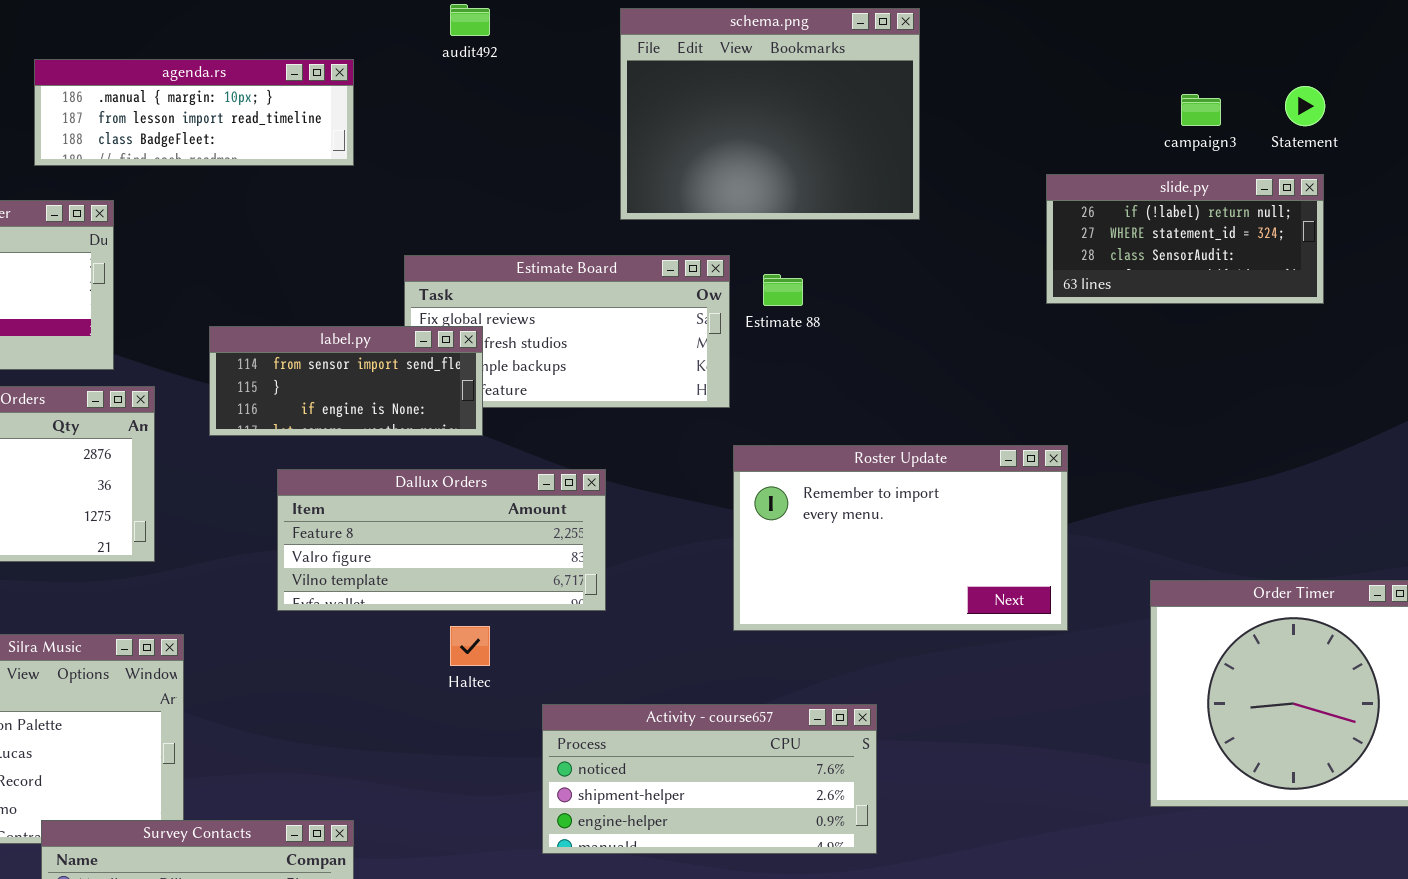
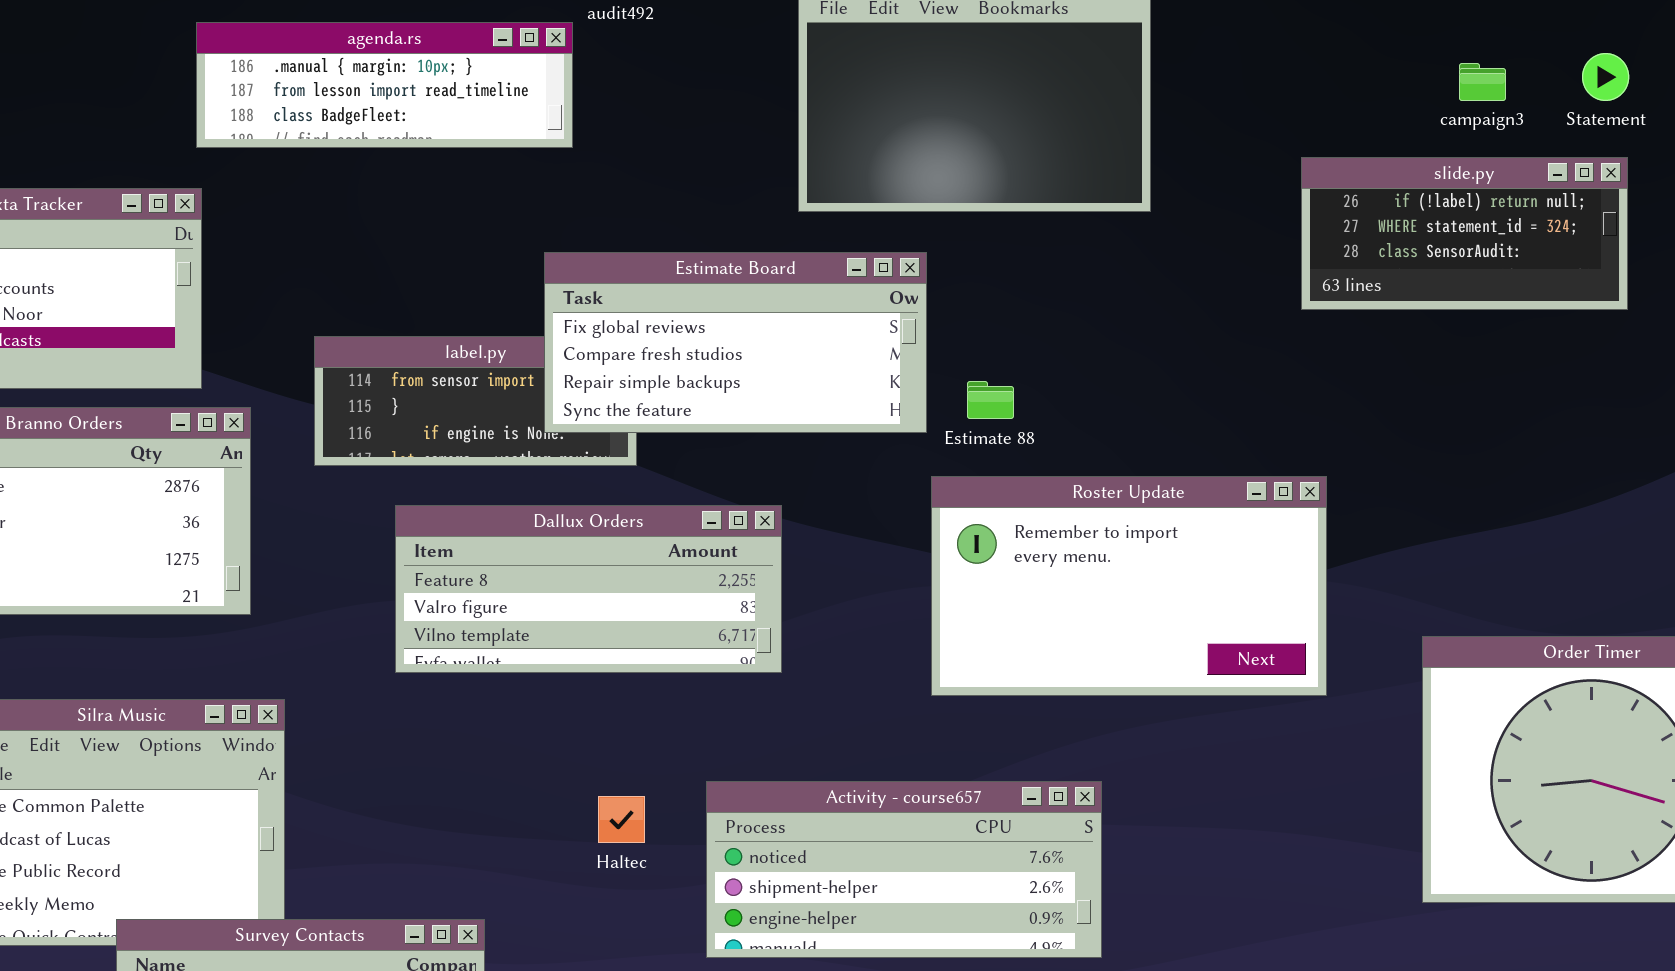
agenda.rs: [34,59,354,166] -> [196,22,573,148], moved
Estimate Board: [404,255,730,408] -> [544,252,927,433], raised
Estimate 88: [763,274,803,306] -> [967,381,1014,419], moved
Haltec: [450,626,490,666] -> [598,796,645,843], moved

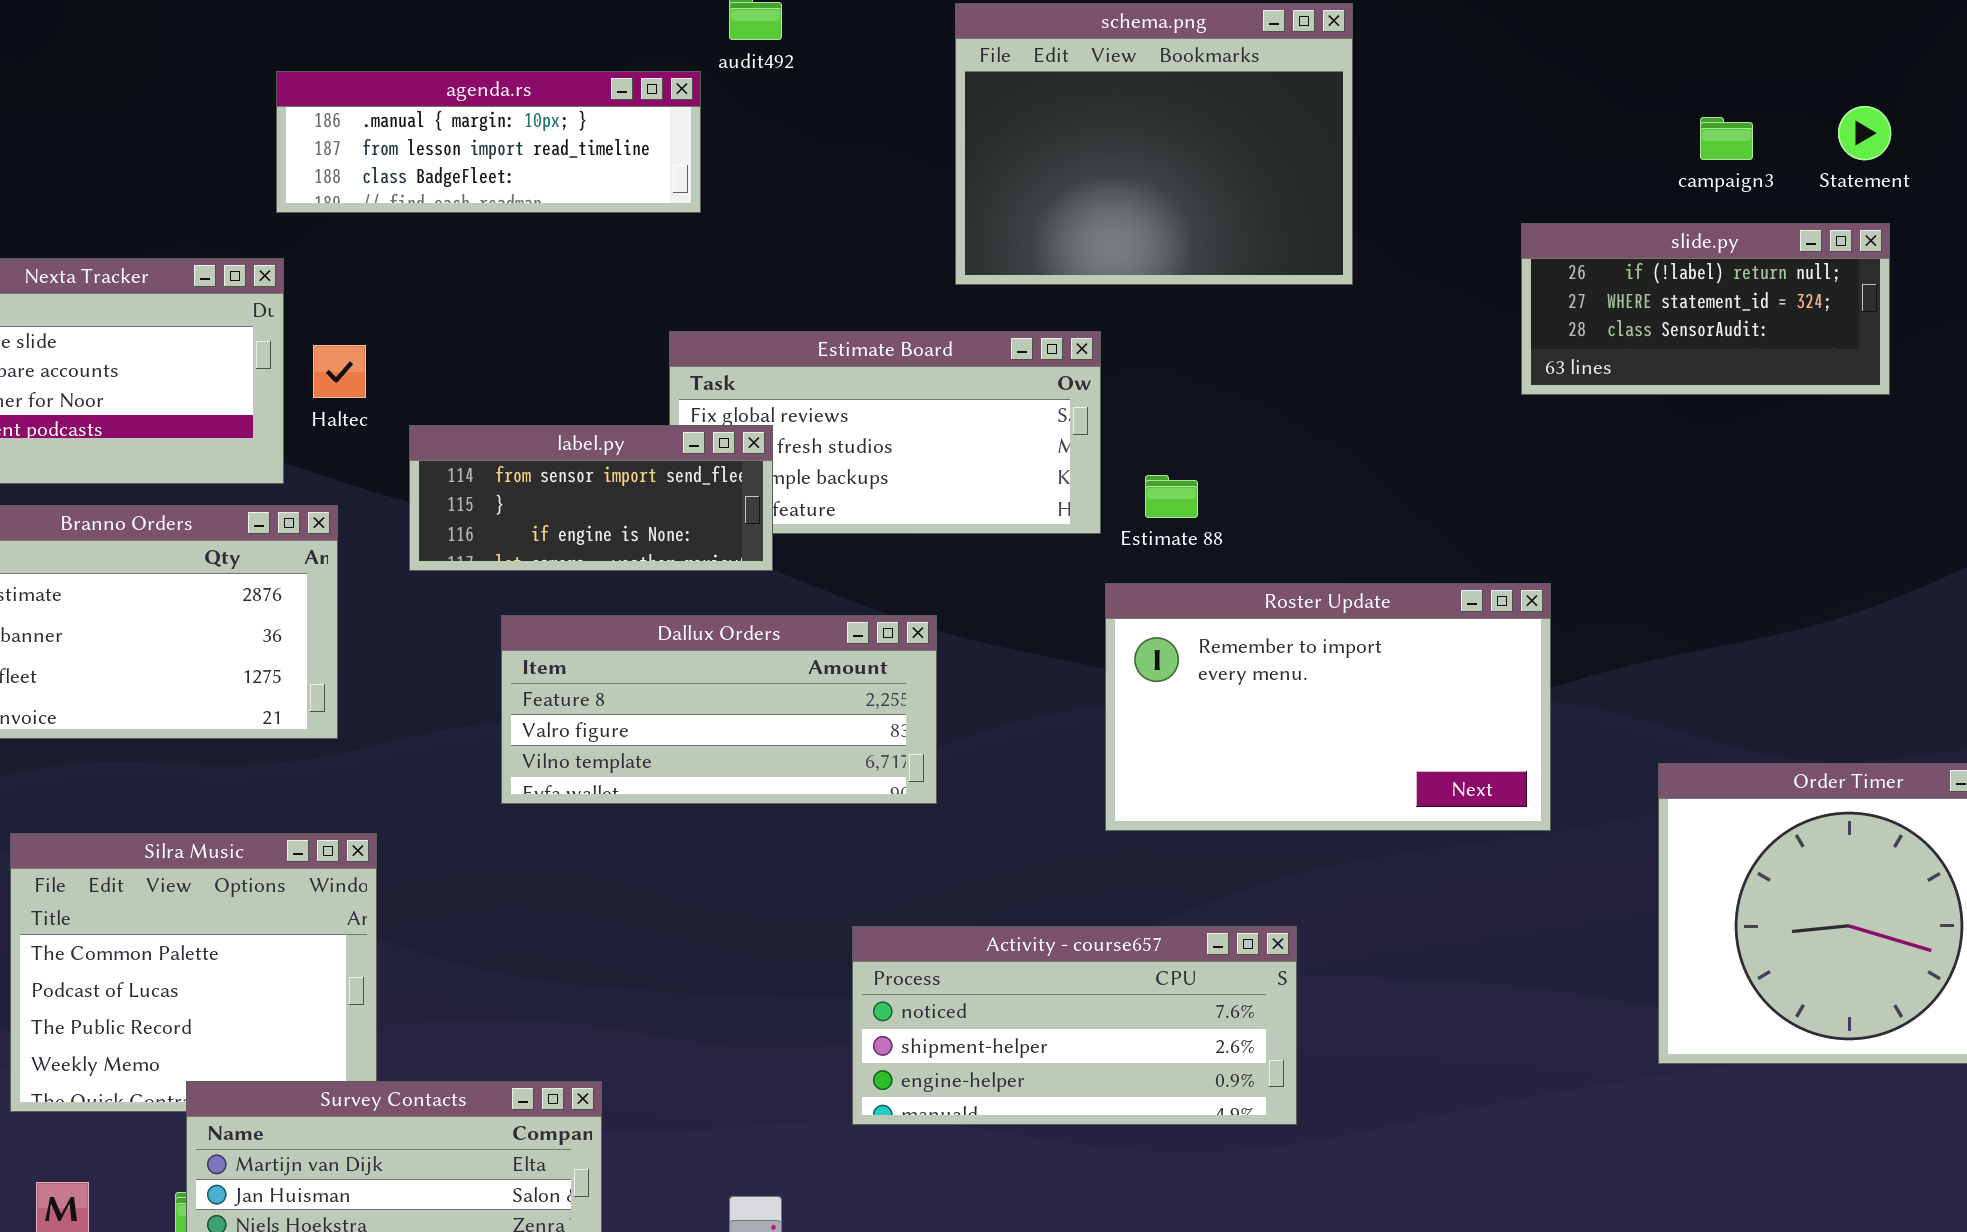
label.py: [314,336,637,466] -> [409,425,773,571], raised
Haltec: [598,796,645,843] -> [313,345,366,398], moved

